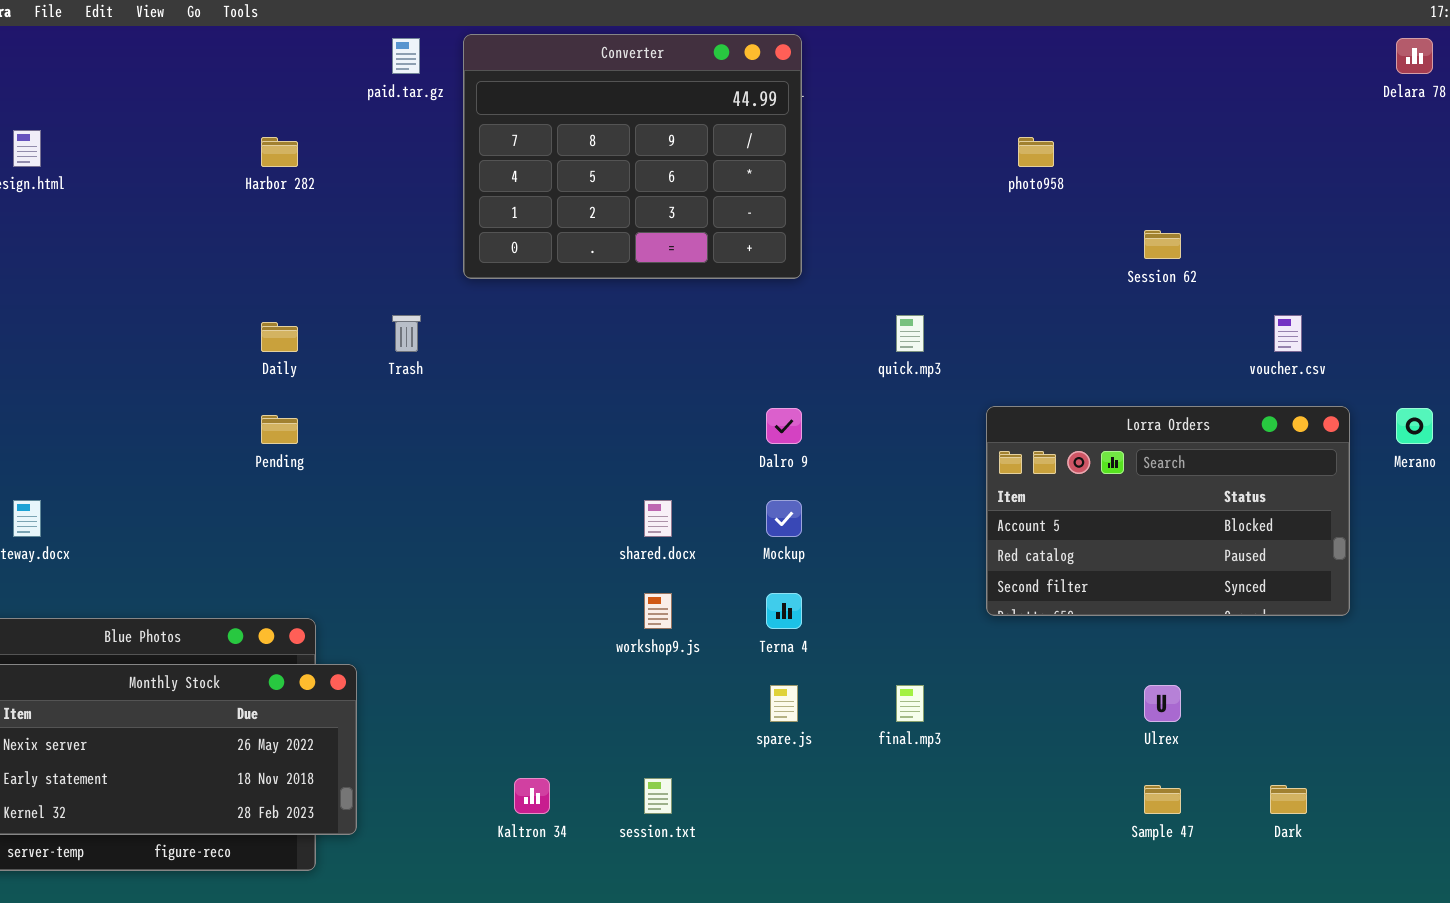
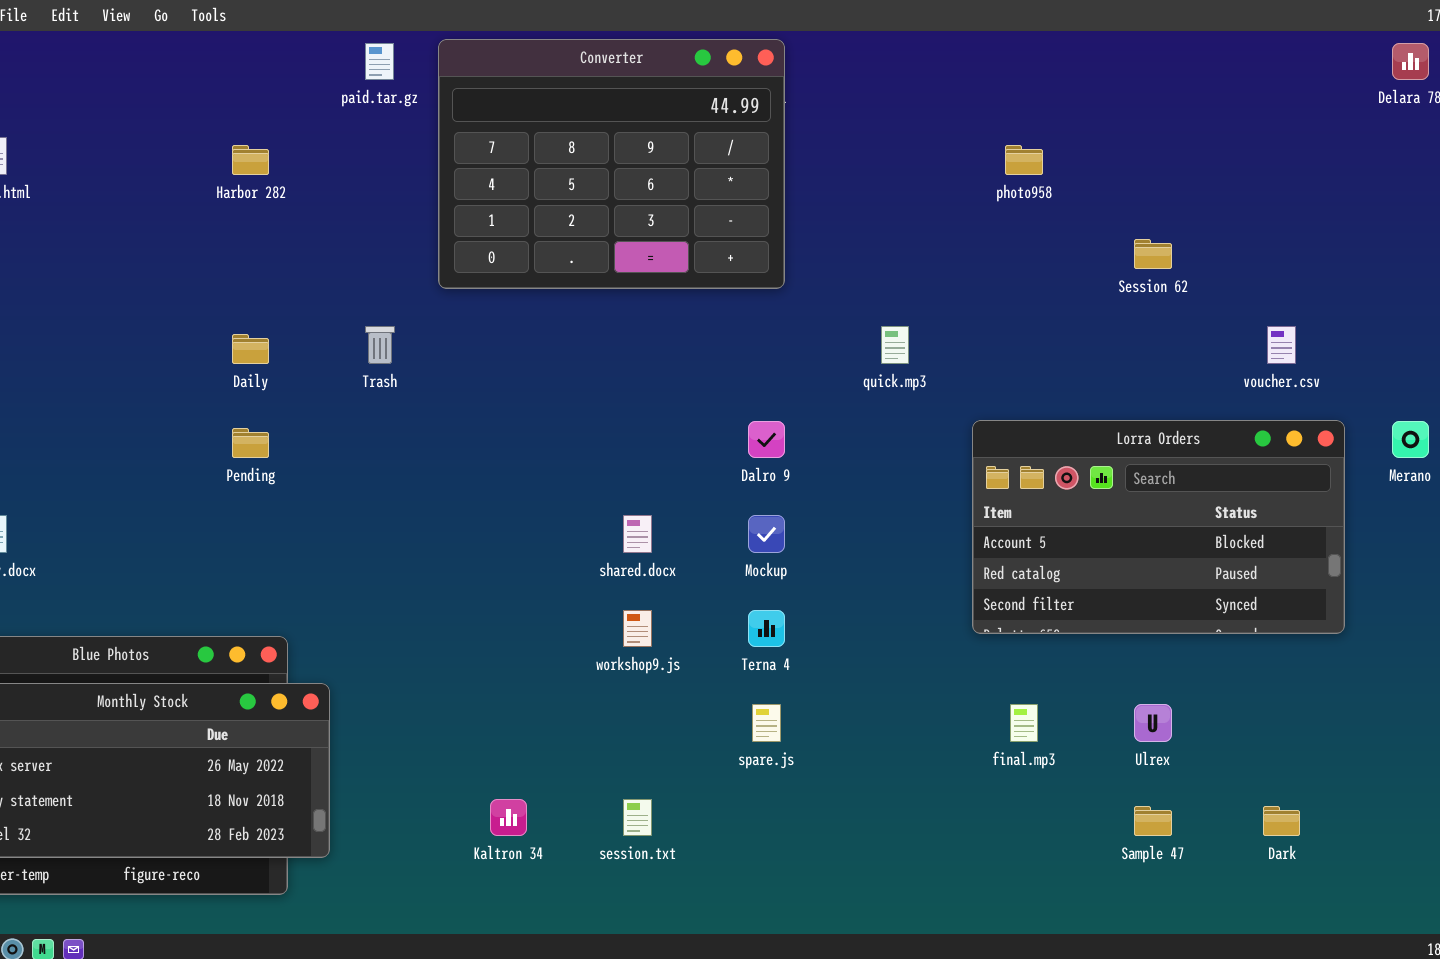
final.mp3: [896,685,924,722] -> [1010,704,1038,742], moved

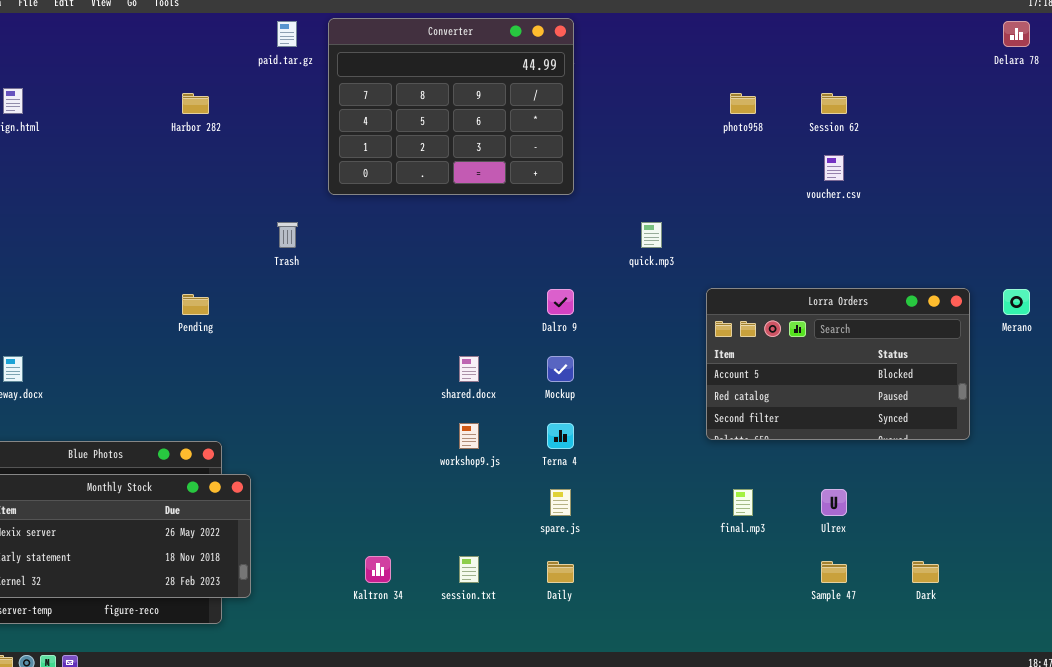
Session 62: [1134,239,1172,269] -> [821,93,847,114], moved
voucher.csv: [1267,326,1296,364] -> [824,155,844,181], moved
Daily: [232,334,269,364] -> [547,561,574,583], moved

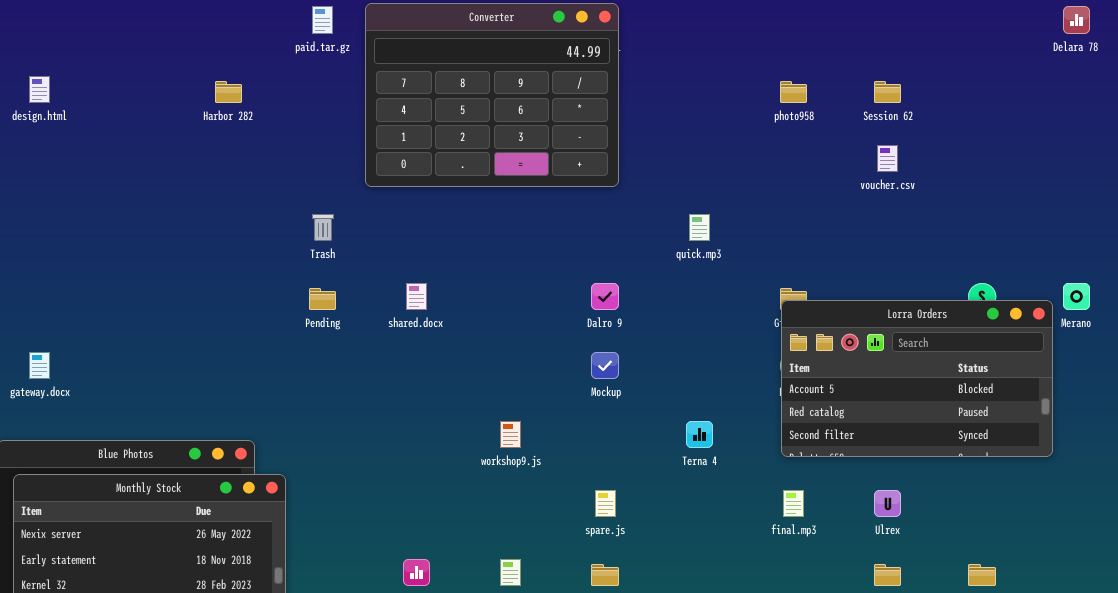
Lorra Orders: [706,288,970,440] -> [781,300,1053,457], moved
Pending: [182,294,209,315] -> [309,288,336,310], moved
shared.docx: [459,356,479,382] -> [406,283,427,310], moved
Terna 4: [547,423,574,449] -> [686,421,713,448], moved

